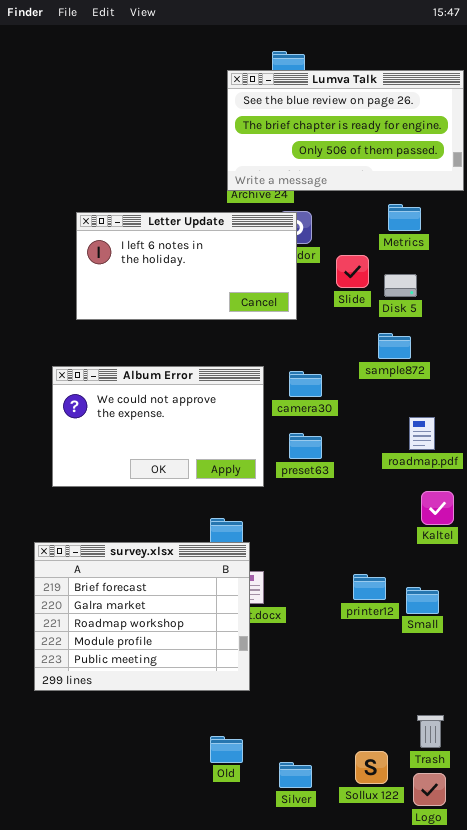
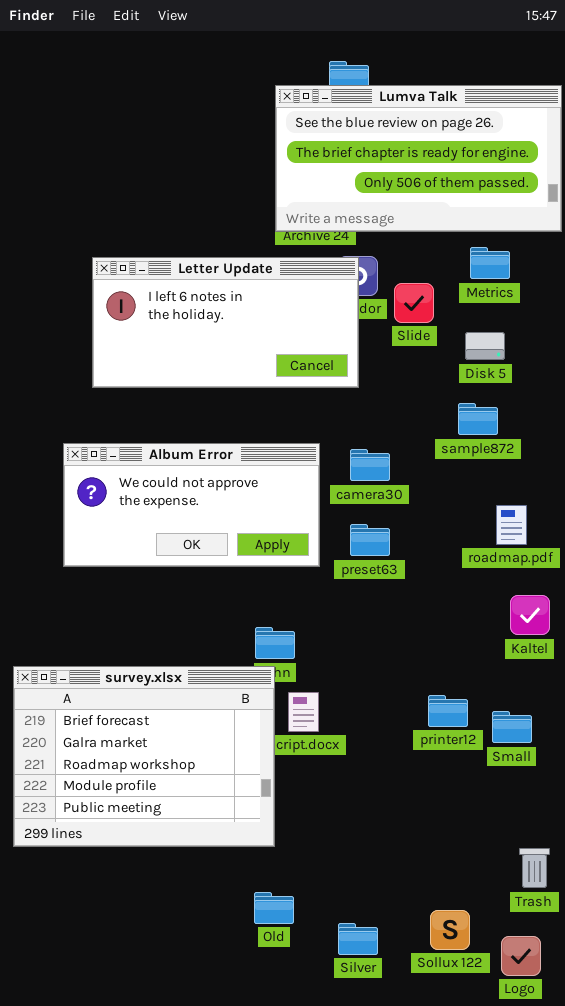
Slide: [336,255,369,288] -> [394,283,434,323], moved
Album Error: [52,366,264,487] -> [63,443,320,567], resized
survey.xlsx: [34,542,250,691] -> [13,666,275,847], moved
Trash: [417,715,444,748] -> [519,848,550,888], moved

